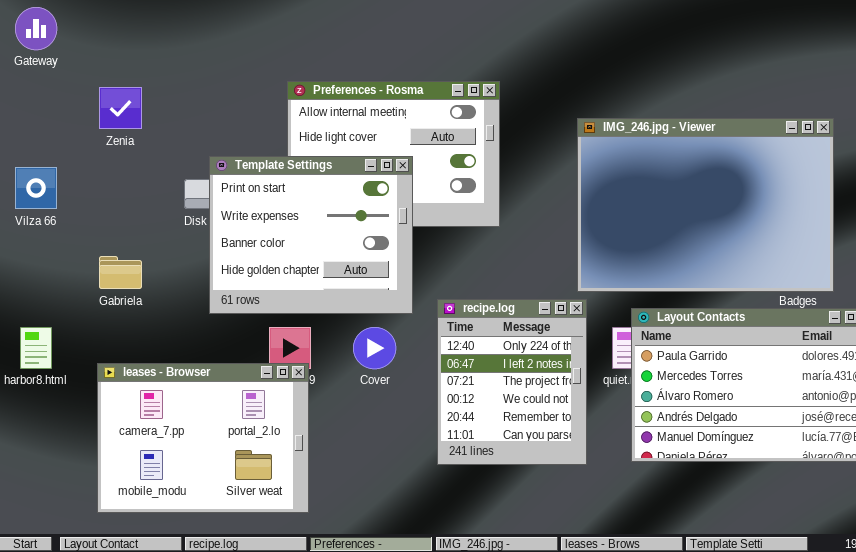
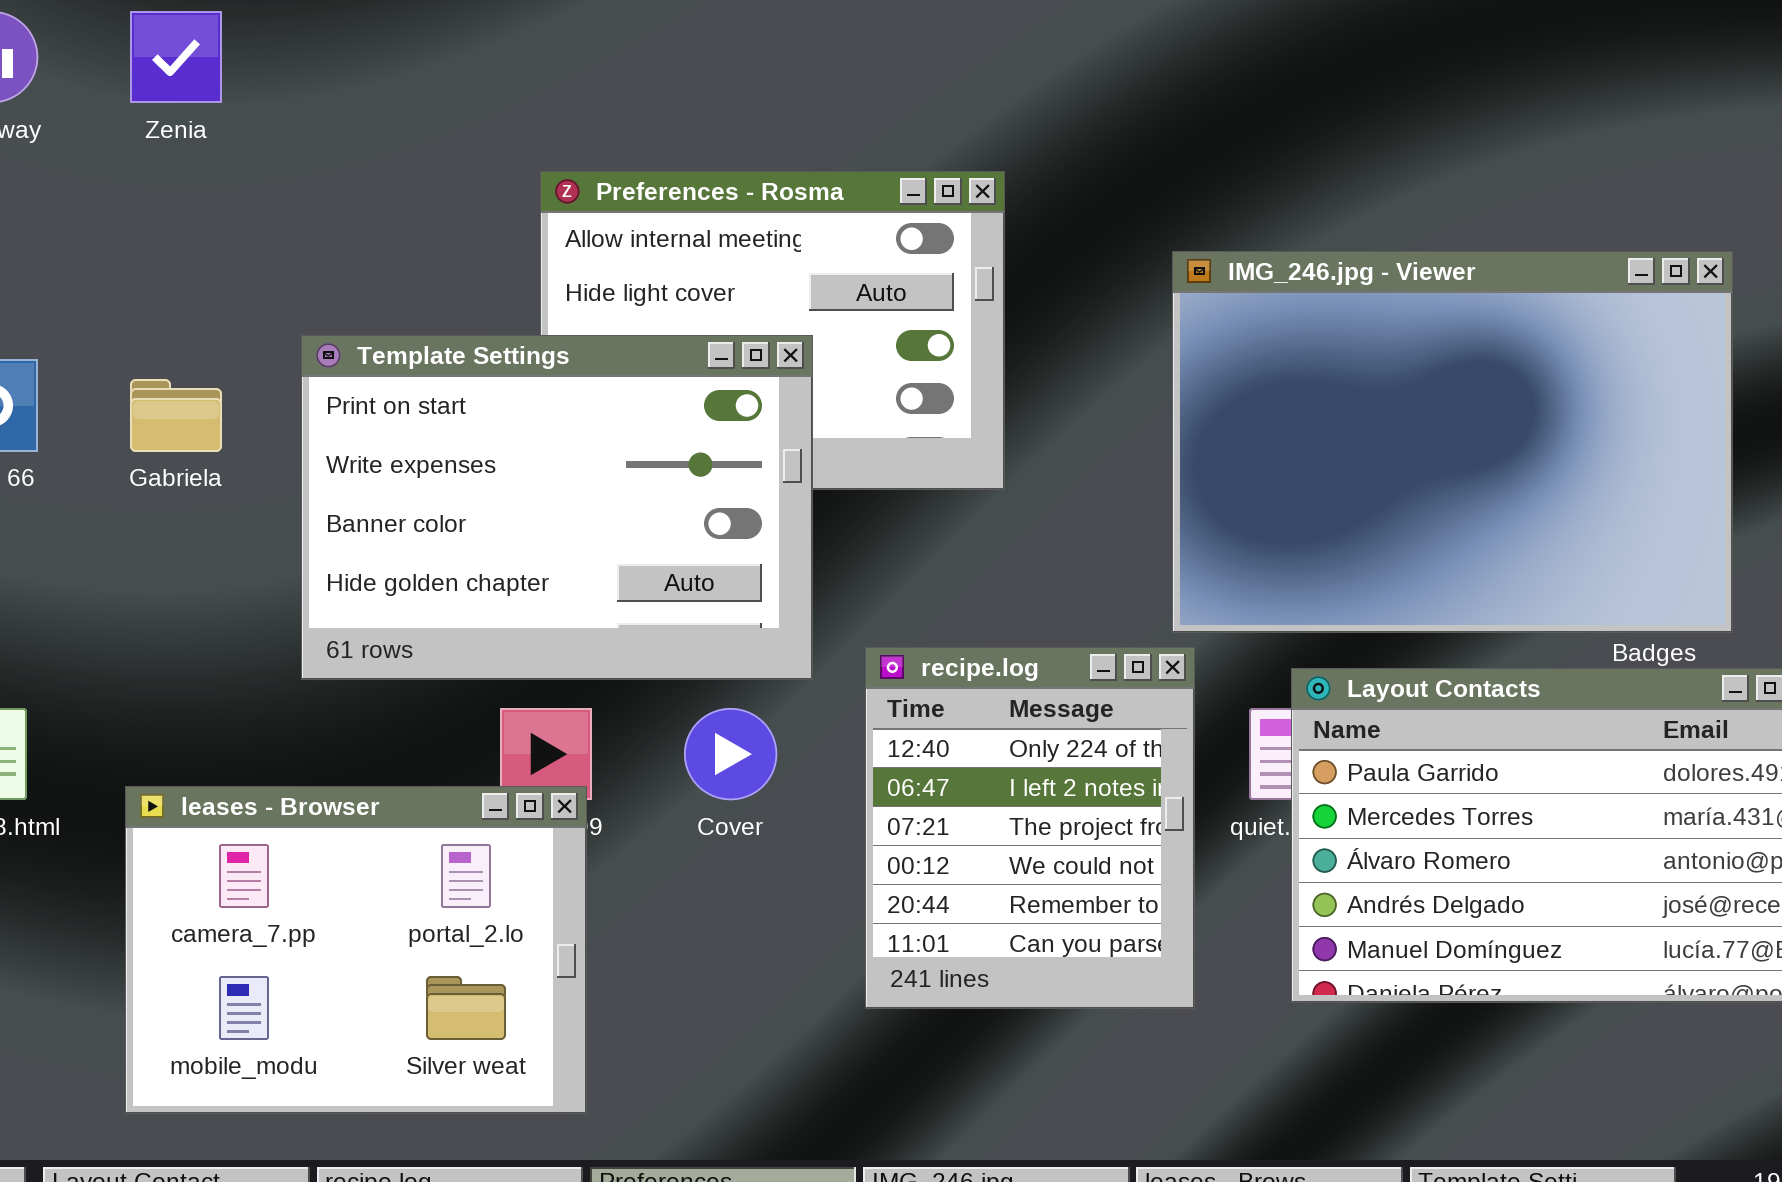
Zenia: [99,87,142,129] -> [130,11,222,103], moved
Template Settings: [209,156,413,314] -> [301,335,813,680], resized
Gabriela: [99,256,142,289] -> [130,379,222,452], moved

